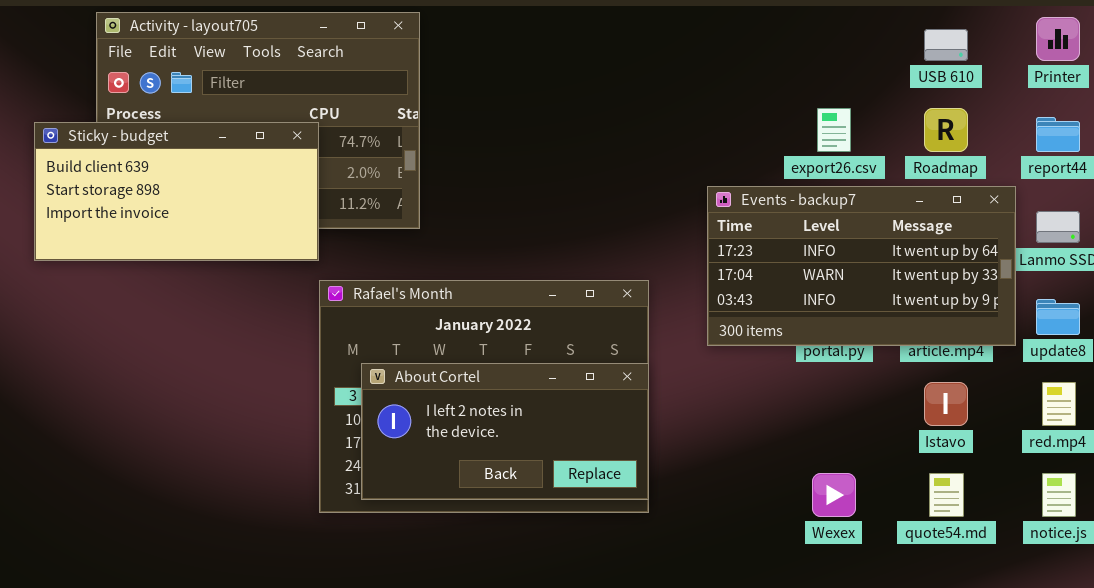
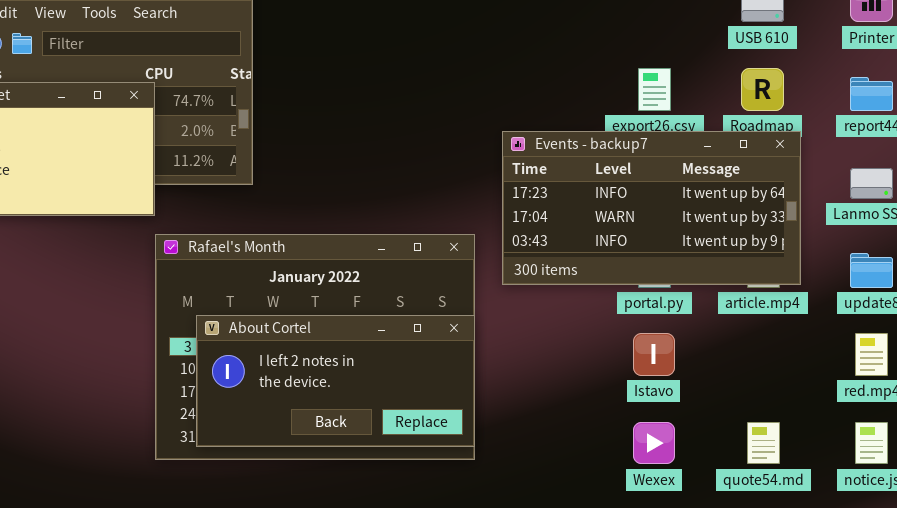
Events - backup7: [707,186,1016,346] -> [502,131,801,285], moved
Istavo: [924,382,968,426] -> [633,333,675,376], moved

